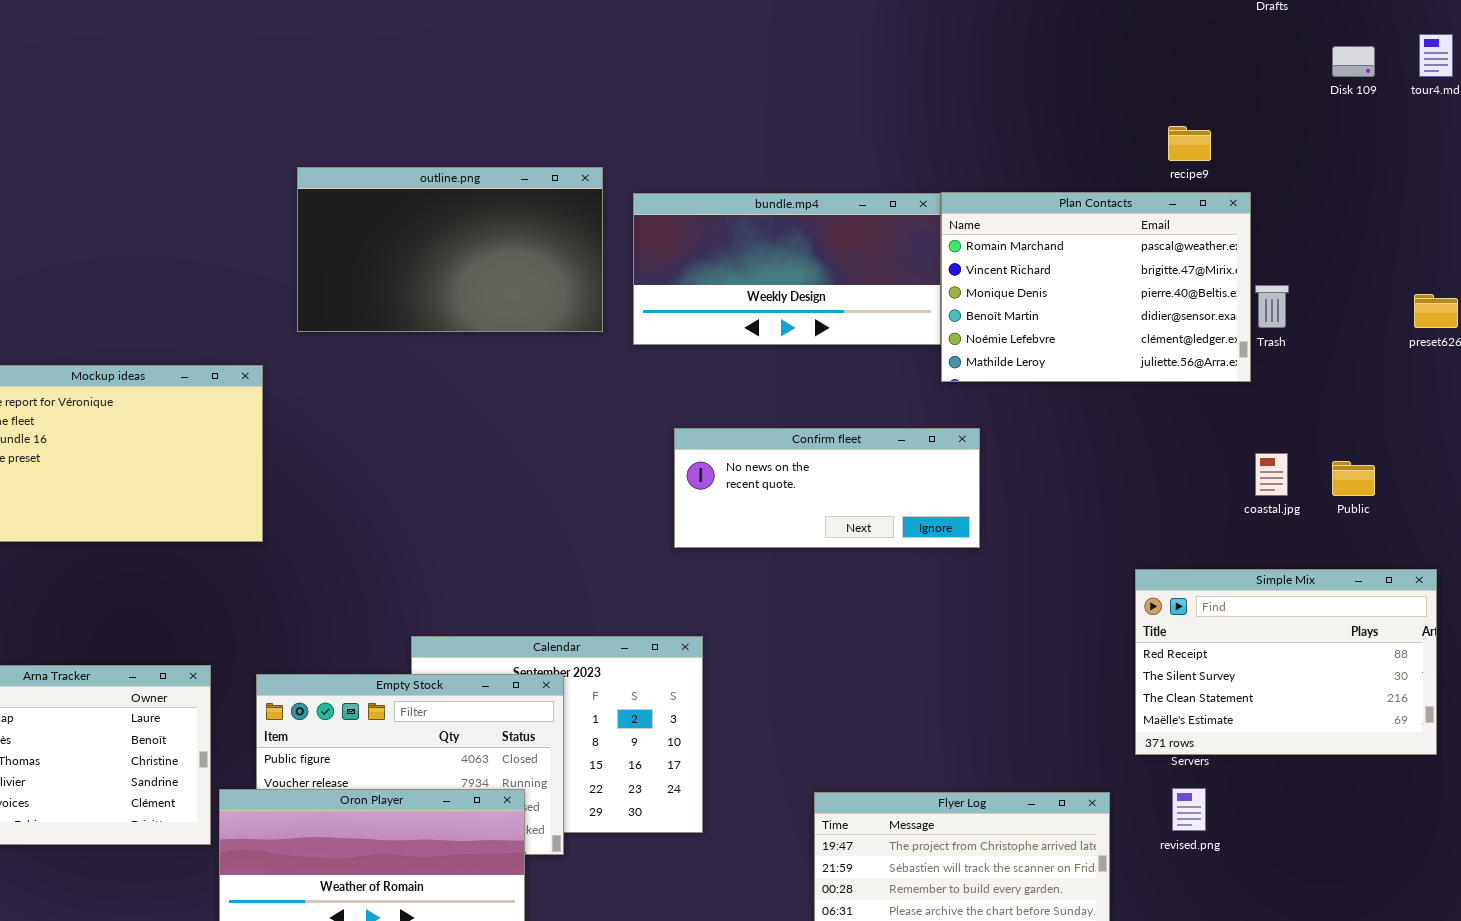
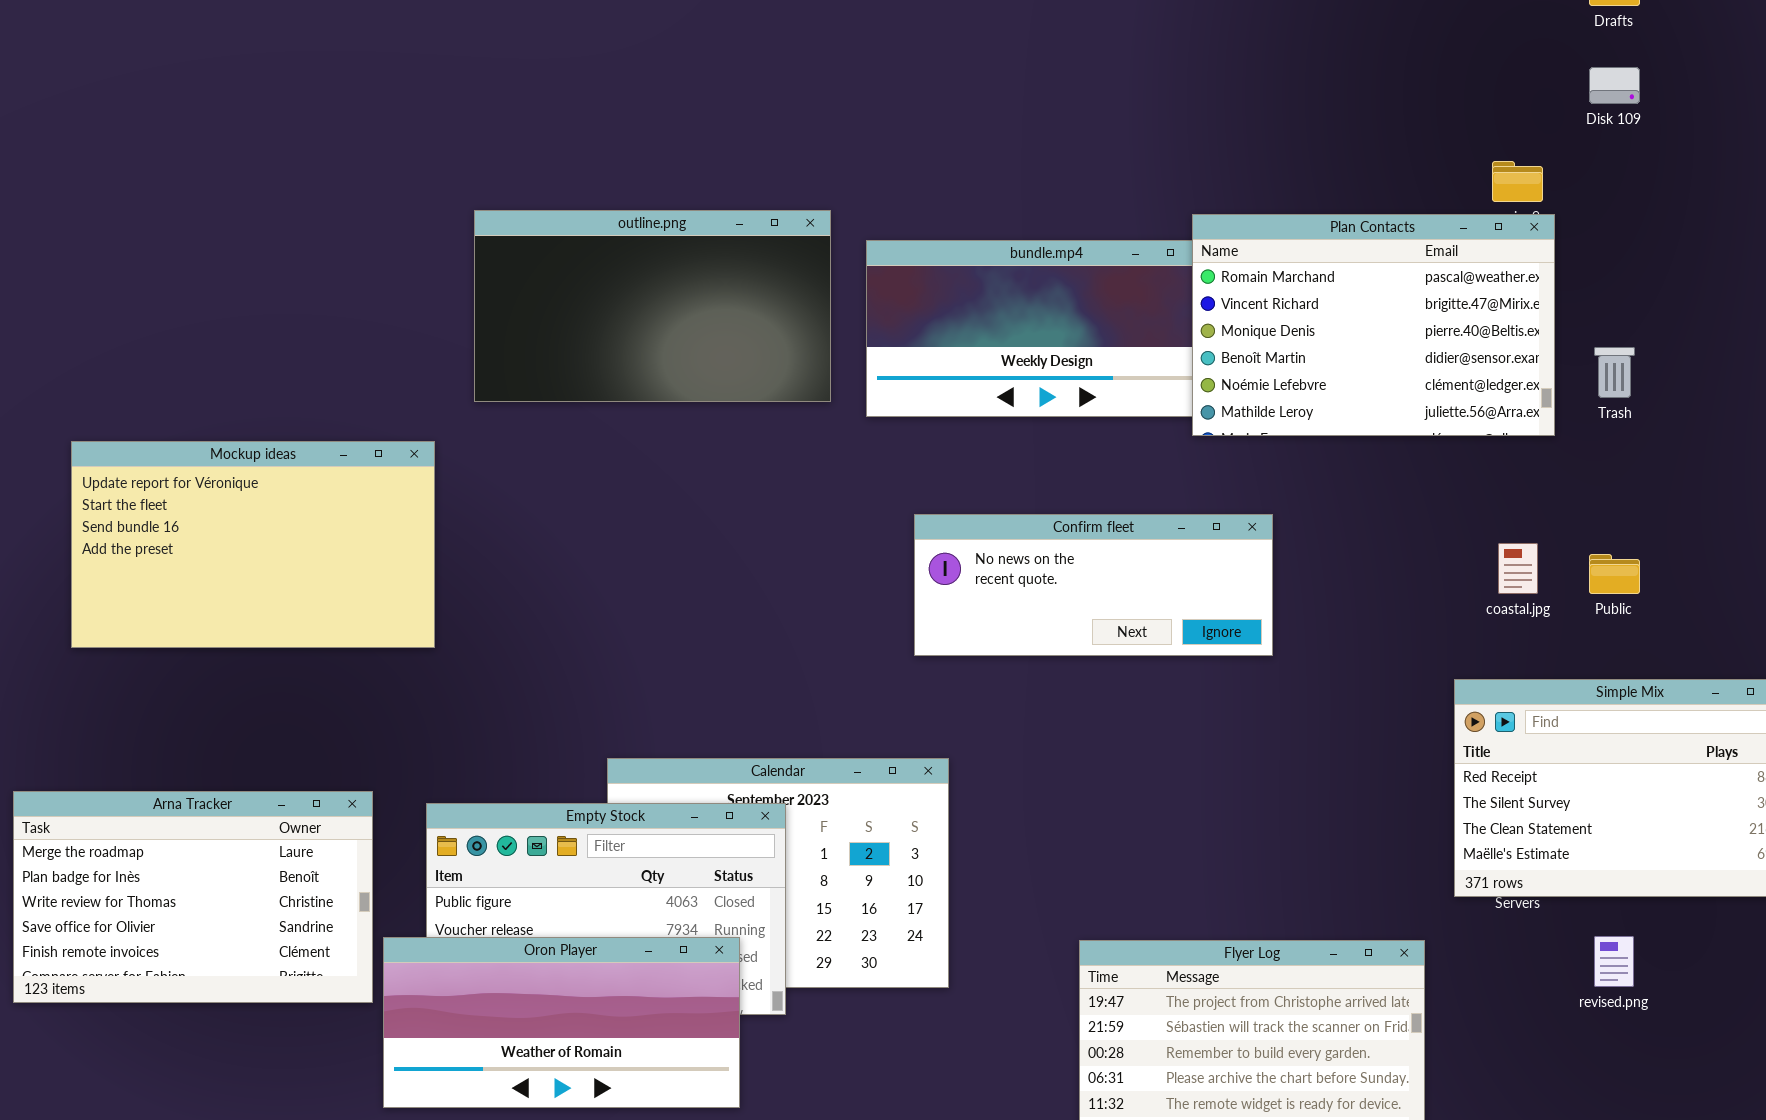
Disk 109: [1332,46,1375,77] -> [1589,67,1640,104], moved
Plan Contacts: [941,192,1251,382] -> [1192,214,1555,436], moved
coastal.jpg: [1255,453,1288,496] -> [1498,543,1538,594], moved
Public: [1332,461,1375,496] -> [1589,554,1640,594], moved
revised.png: [1172,788,1206,831] -> [1594,936,1634,987], moved

